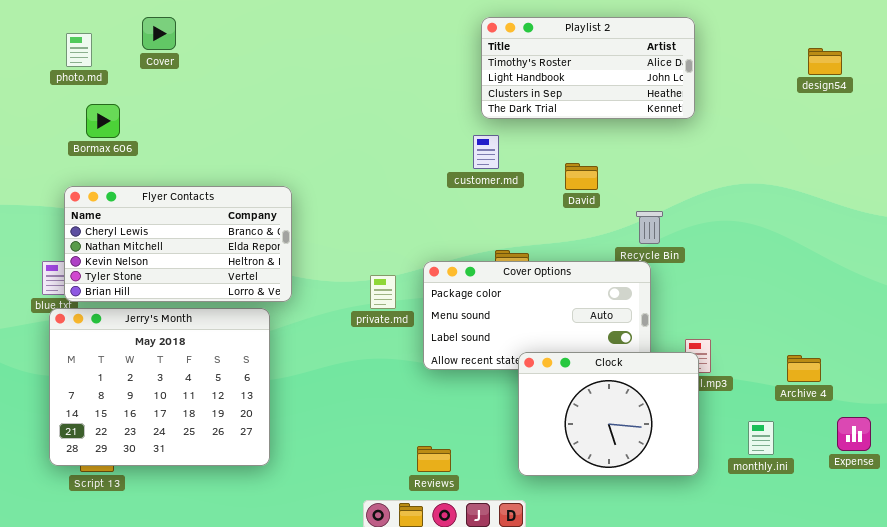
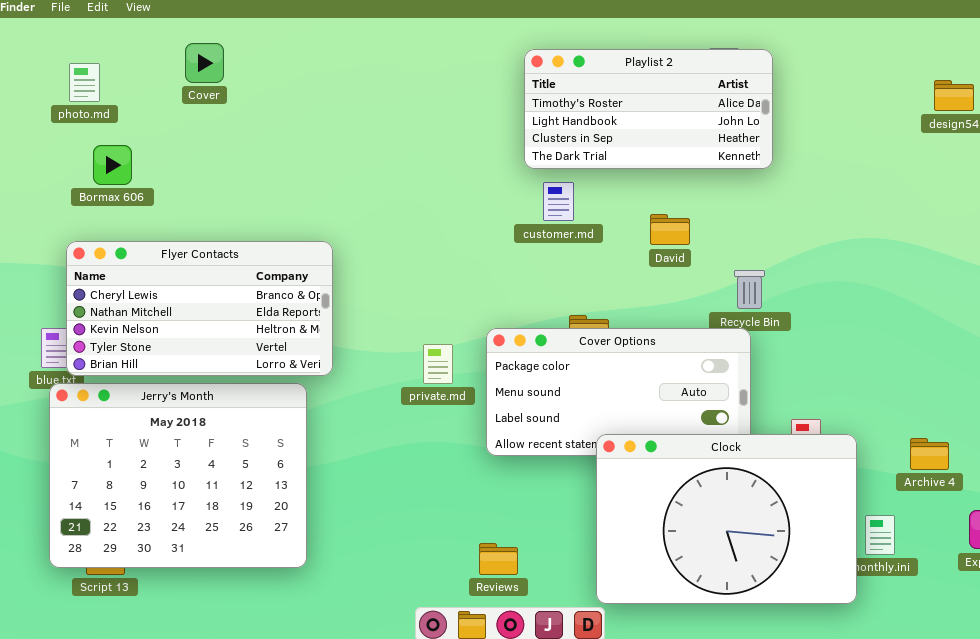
Cover: [142,17,176,50] -> [185,43,224,83], moved
Playlist 2: [481,17,695,119] -> [524,49,773,169], moved
Clock: [518,352,699,476] -> [596,434,857,604], resized

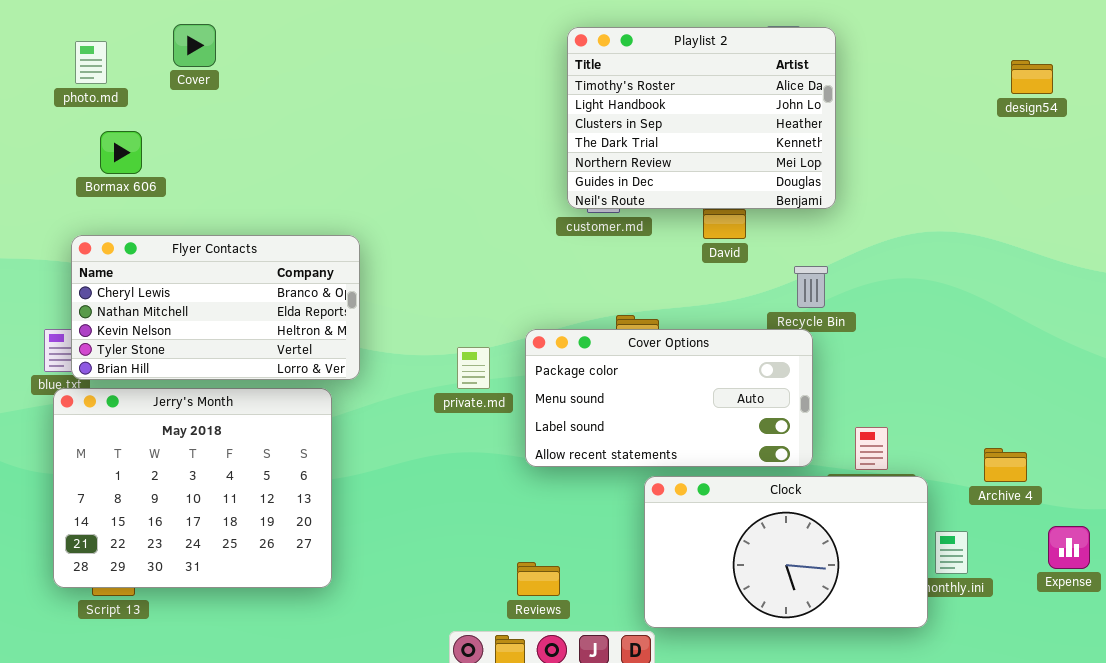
Cover: [185,43,224,83] -> [173,24,216,67], moved
Playlist 2: [524,49,773,169] -> [567,27,836,209], resized
Clock: [596,434,857,604] -> [644,476,928,628], resized

